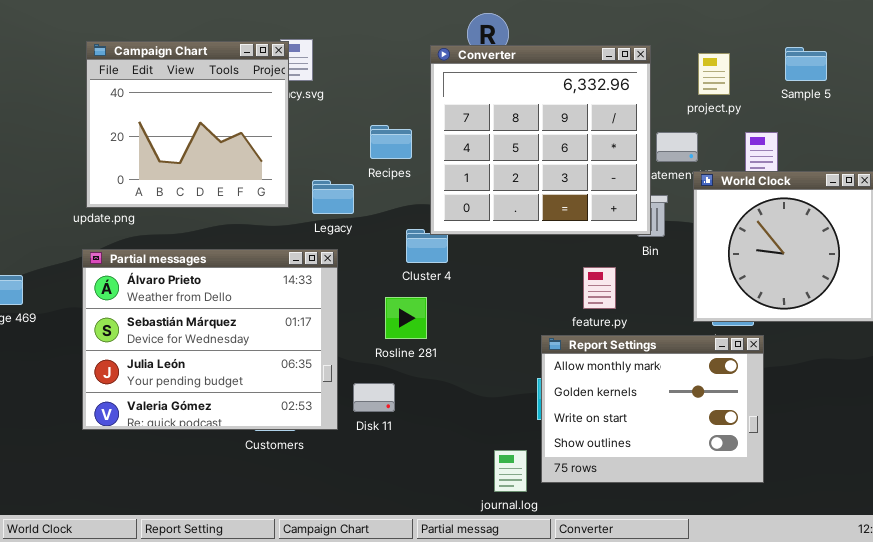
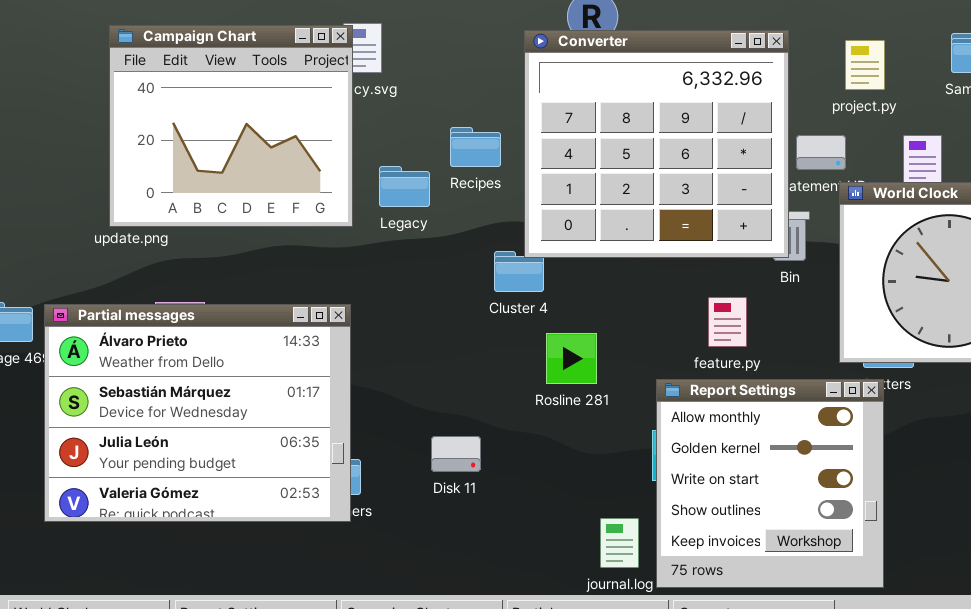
Legacy: [312,180,354,214] -> [379,166,430,207], moved
Partial messages: [82,249,338,430] -> [44,304,351,522], moved
Rosline 281: [385,297,427,339] -> [546,333,597,384], moved
Report Settings: [541,335,764,483] -> [656,379,884,588], resized

